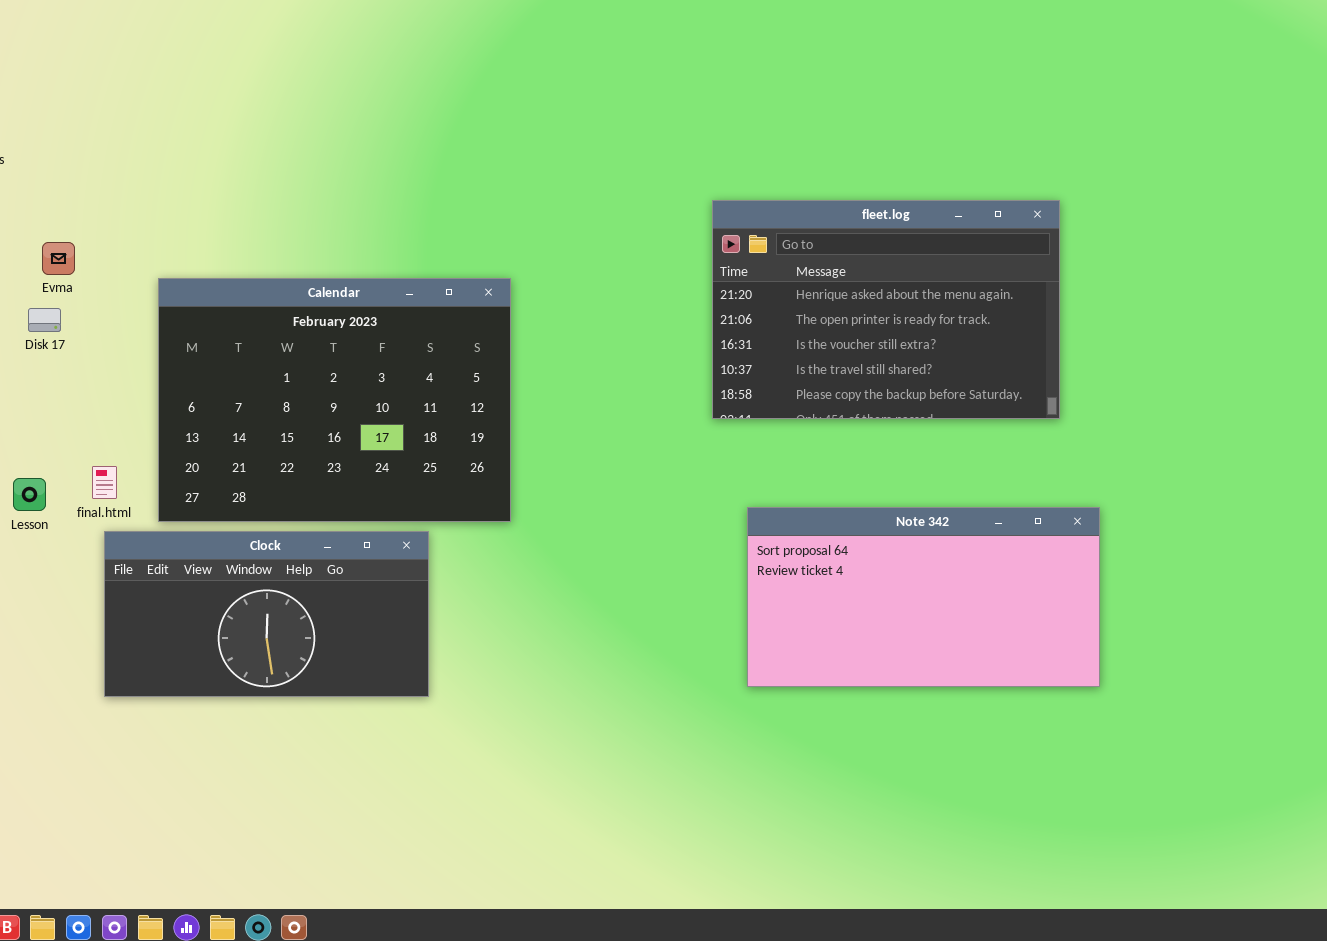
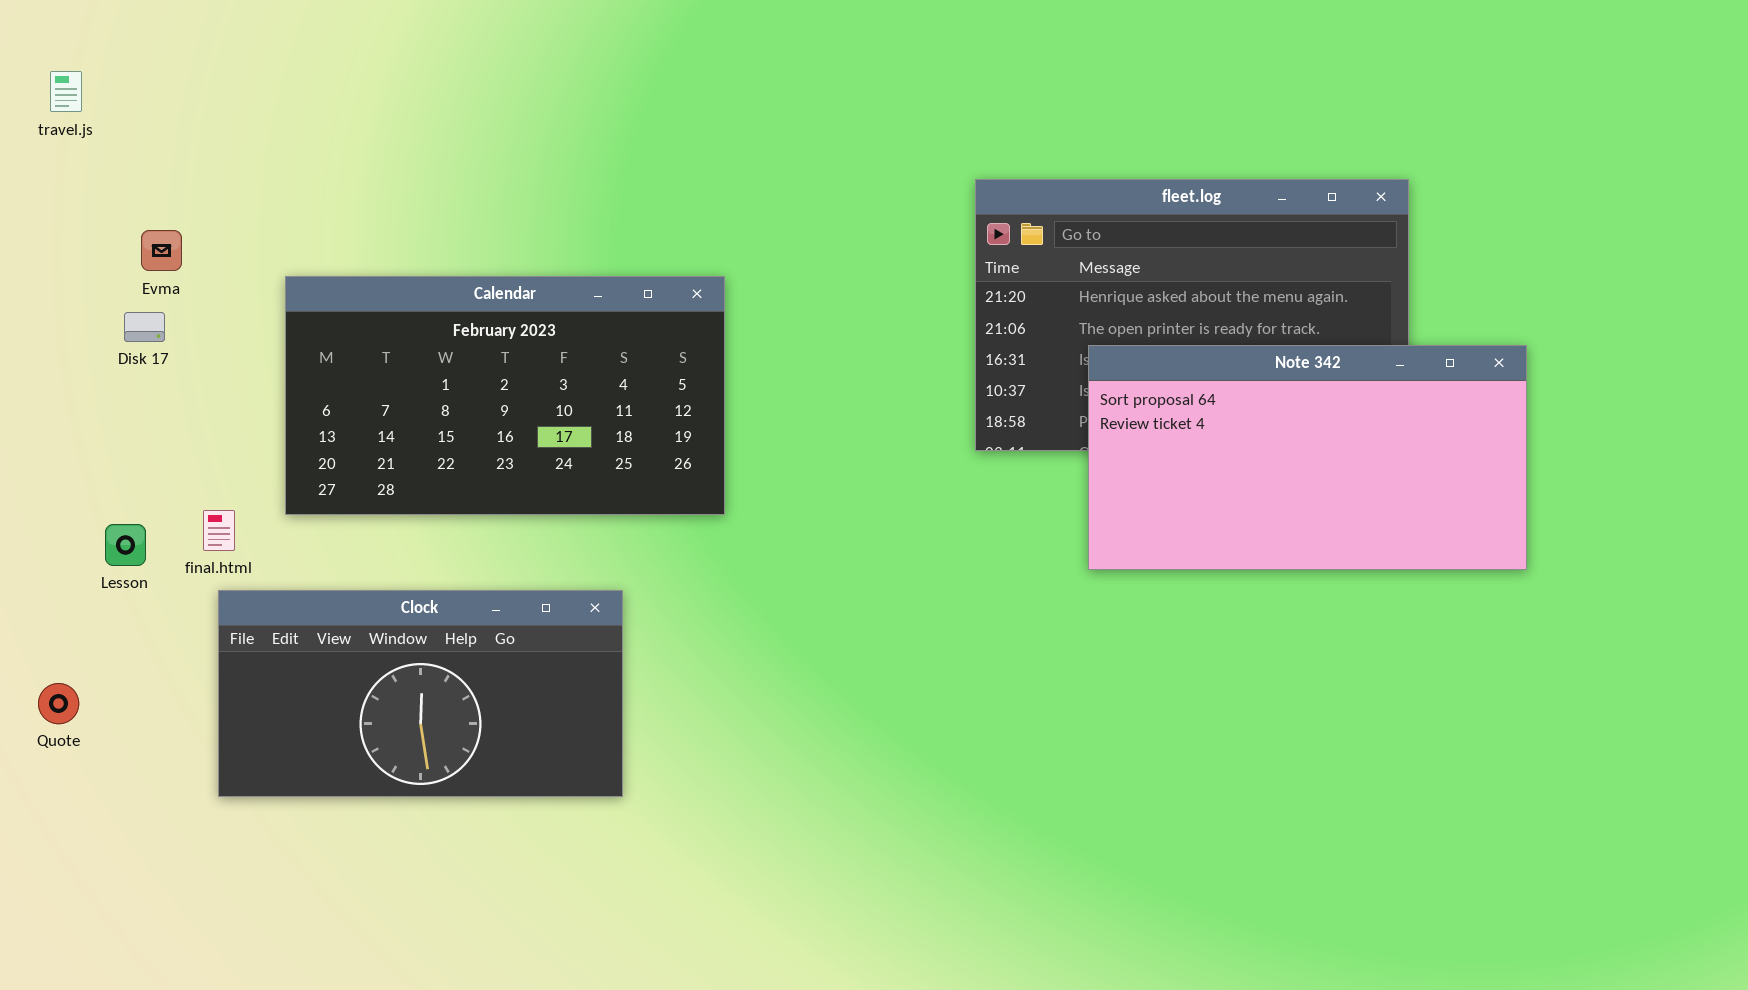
Calendar: [158,278,511,522] -> [285,276,725,515], resized
Note 342: [747,507,1100,687] -> [1088,345,1527,570], moved

